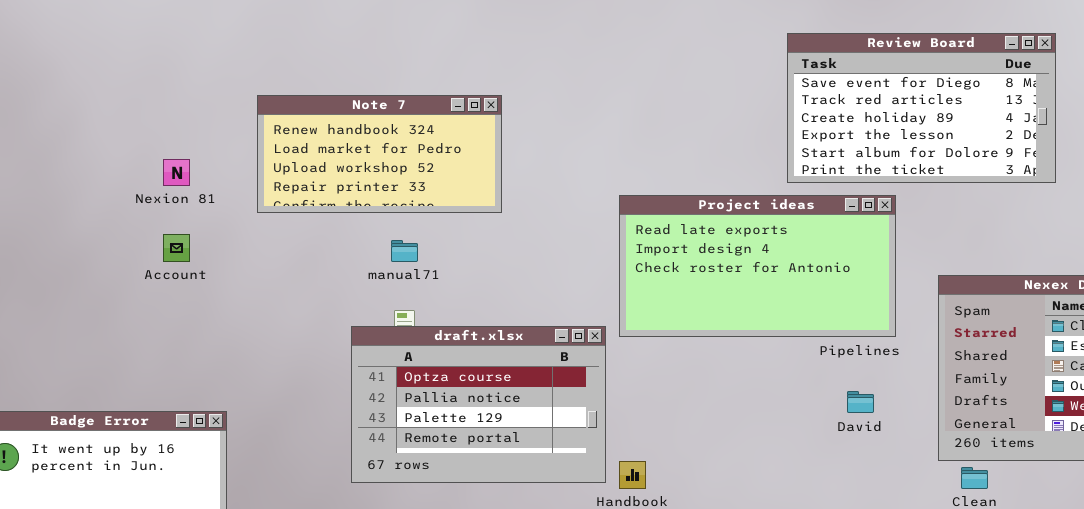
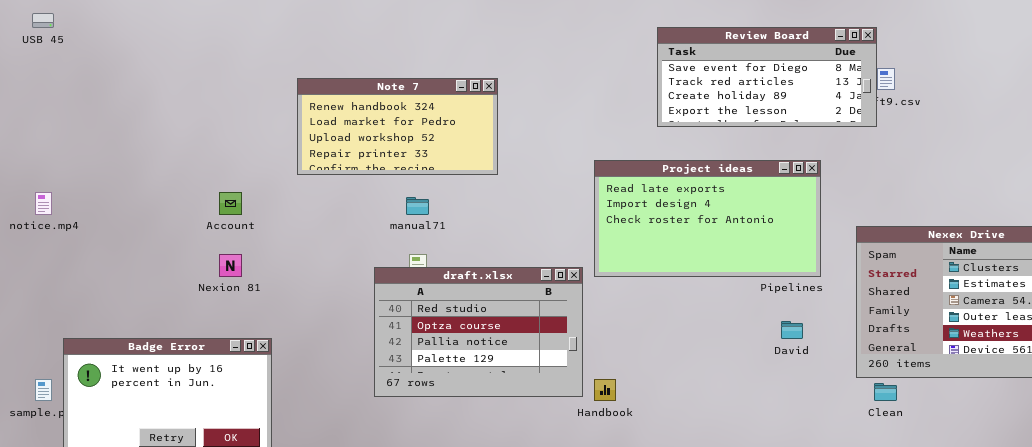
Review Board: [787,33,1056,183] -> [657,27,877,127], moved, resized
Nexion 81: [163,159,190,186] -> [219,254,242,277], moved
draft.xlsx: [351,326,606,483] -> [374,267,583,397], scrolled up 1 row

